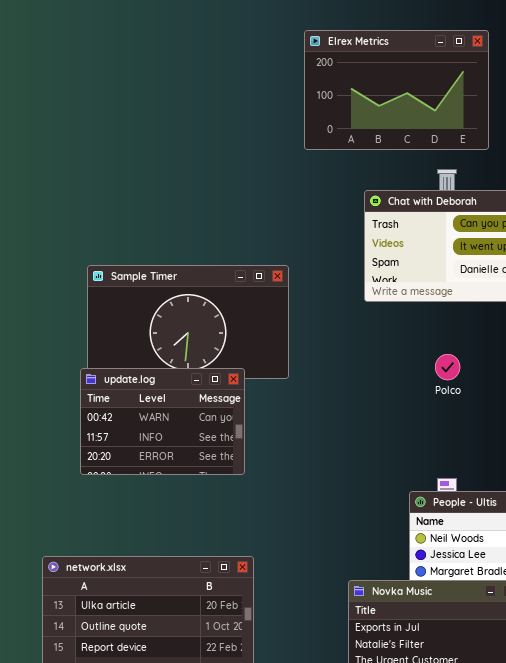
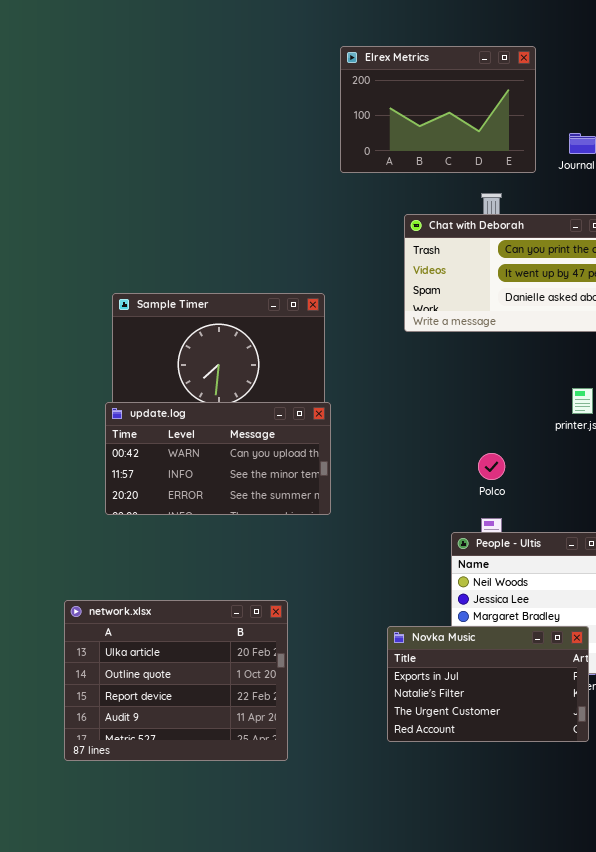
Polco: [435,354,460,380] -> [478,453,505,480], moved
update.log: [80,368,245,475] -> [105,402,331,515], resized

